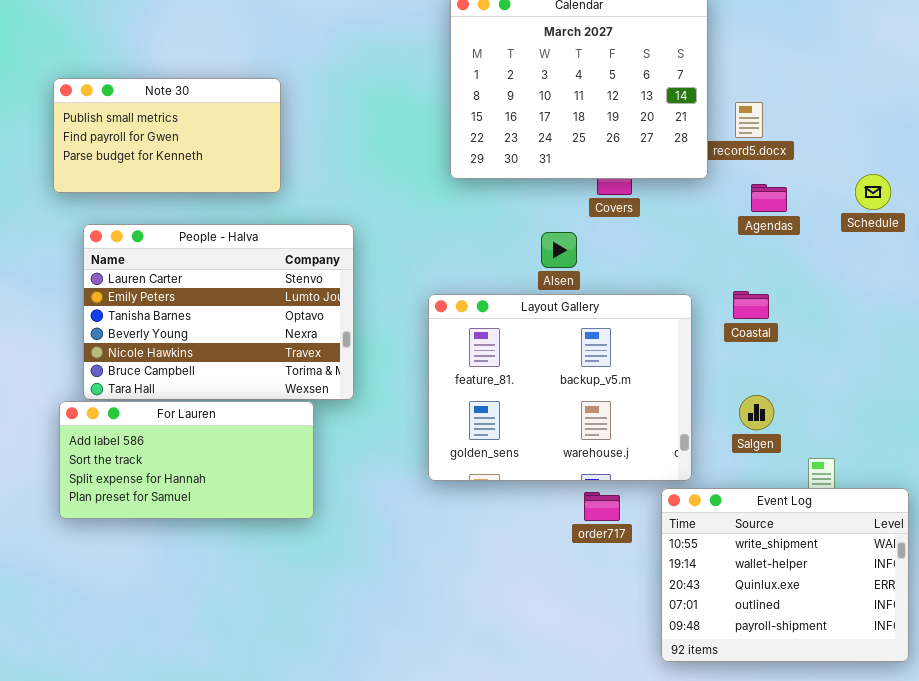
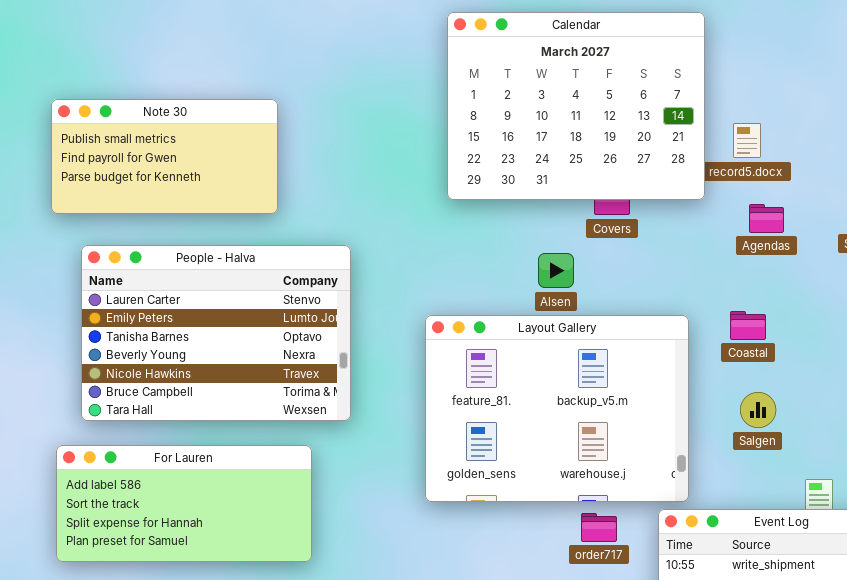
Salgen: [739,395,774,430] -> [740,392,776,428], moved
For Lauren: [59,401,314,519] -> [56,445,312,562], moved

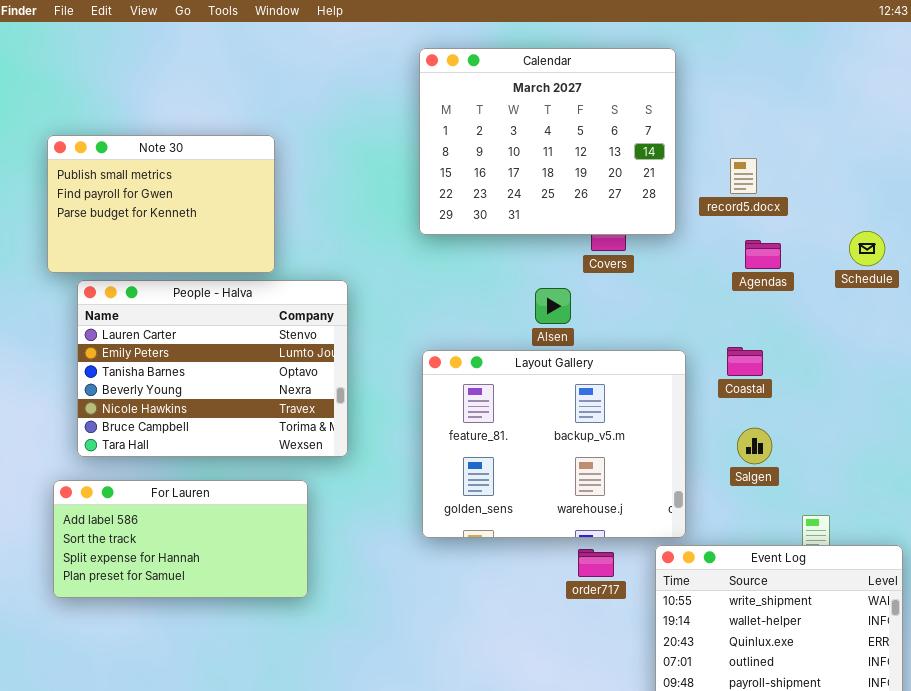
Calendar: [447,12,705,200] -> [419,48,676,235], moved
Note 30: [51,99,278,214] -> [47,135,275,273], resized

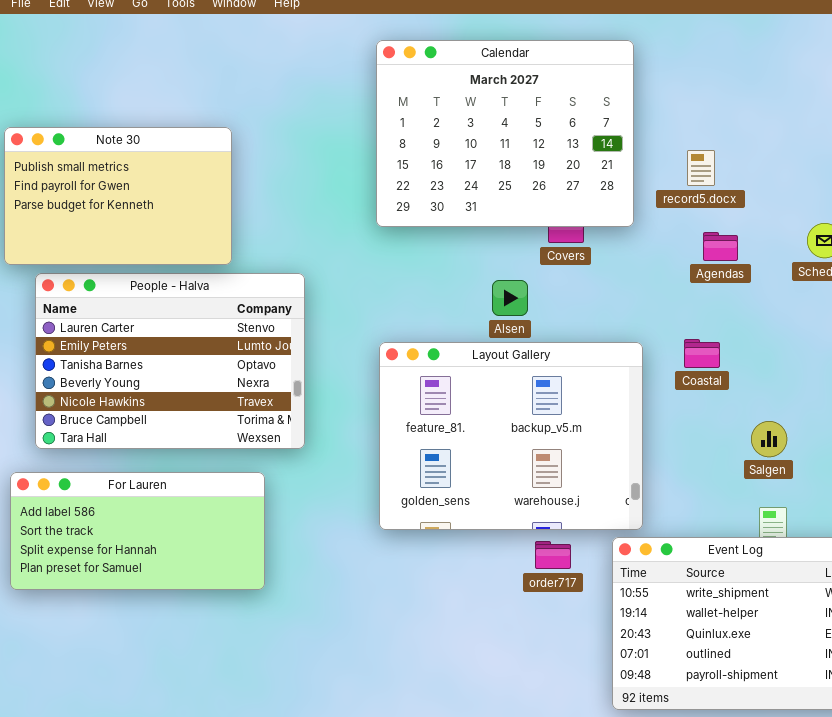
Salgen: [737,428,772,464] -> [751,421,787,457], moved

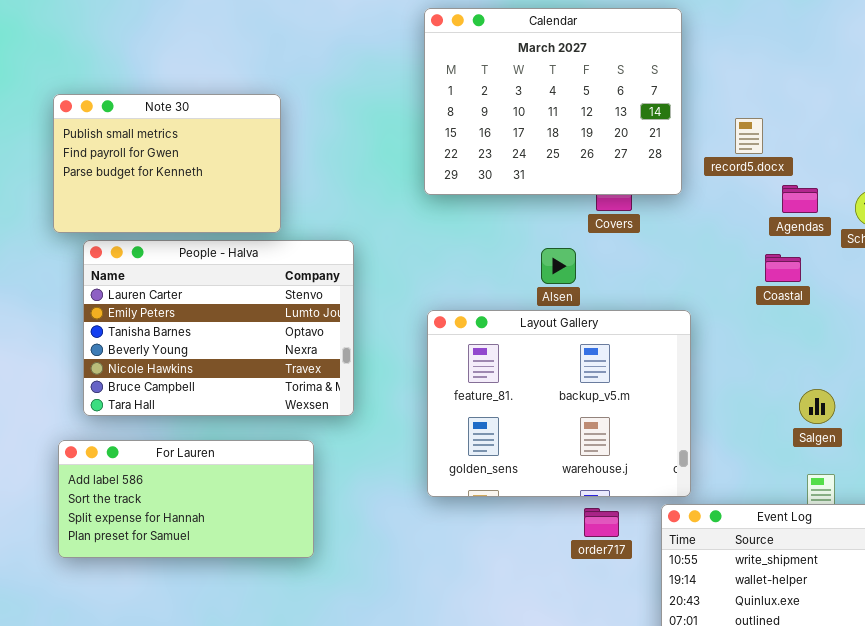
Agendas: [703,232,738,261] -> [782,185,818,213], moved
Coastal: [684,339,720,368] -> [765,254,801,282], moved

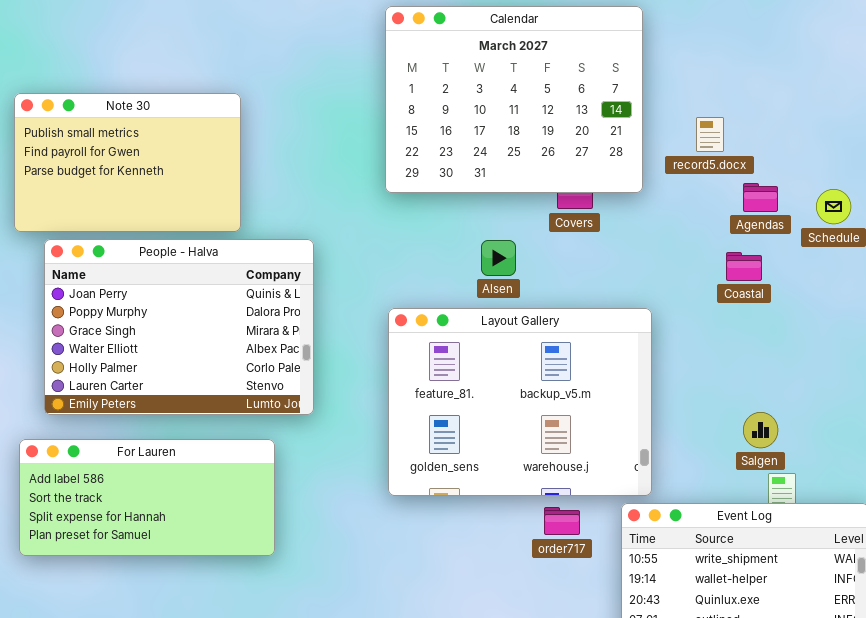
People - Halva: [83,240,354,416] -> [44,239,314,415], scrolled up 5 rows
Alsen: [541,248,576,284] -> [481,240,516,276], moved
Salgen: [799,389,835,424] -> [743,412,778,448], moved

